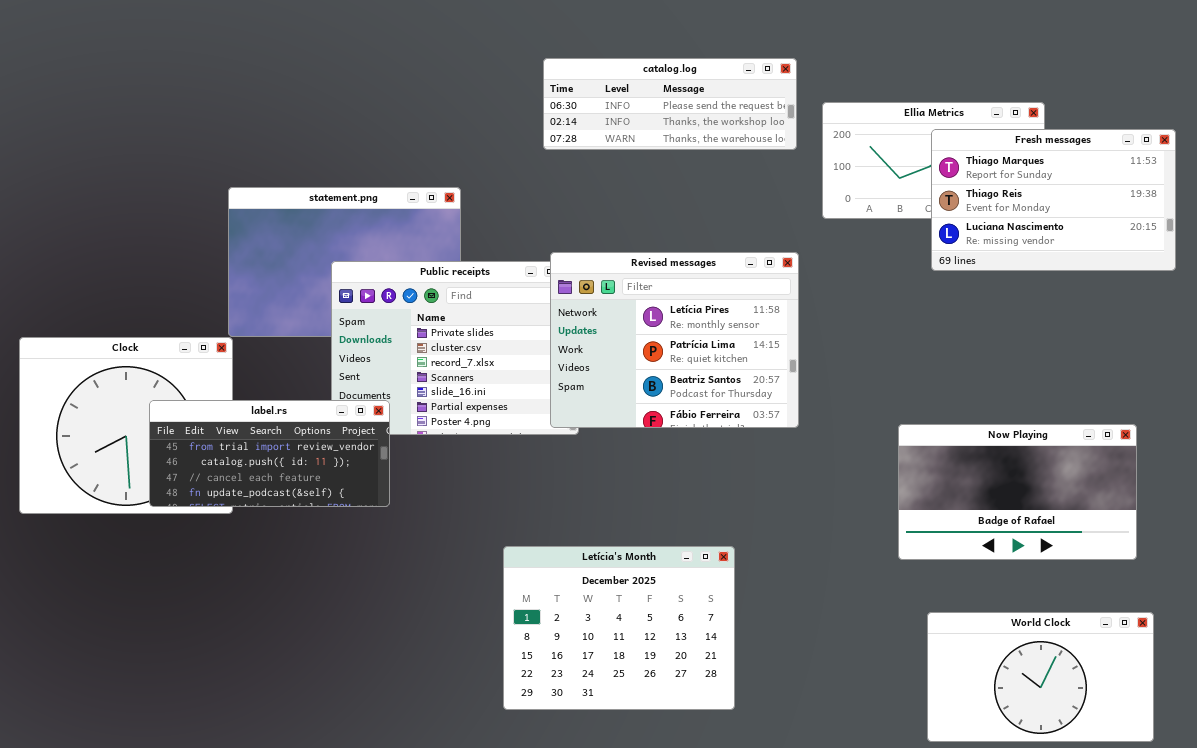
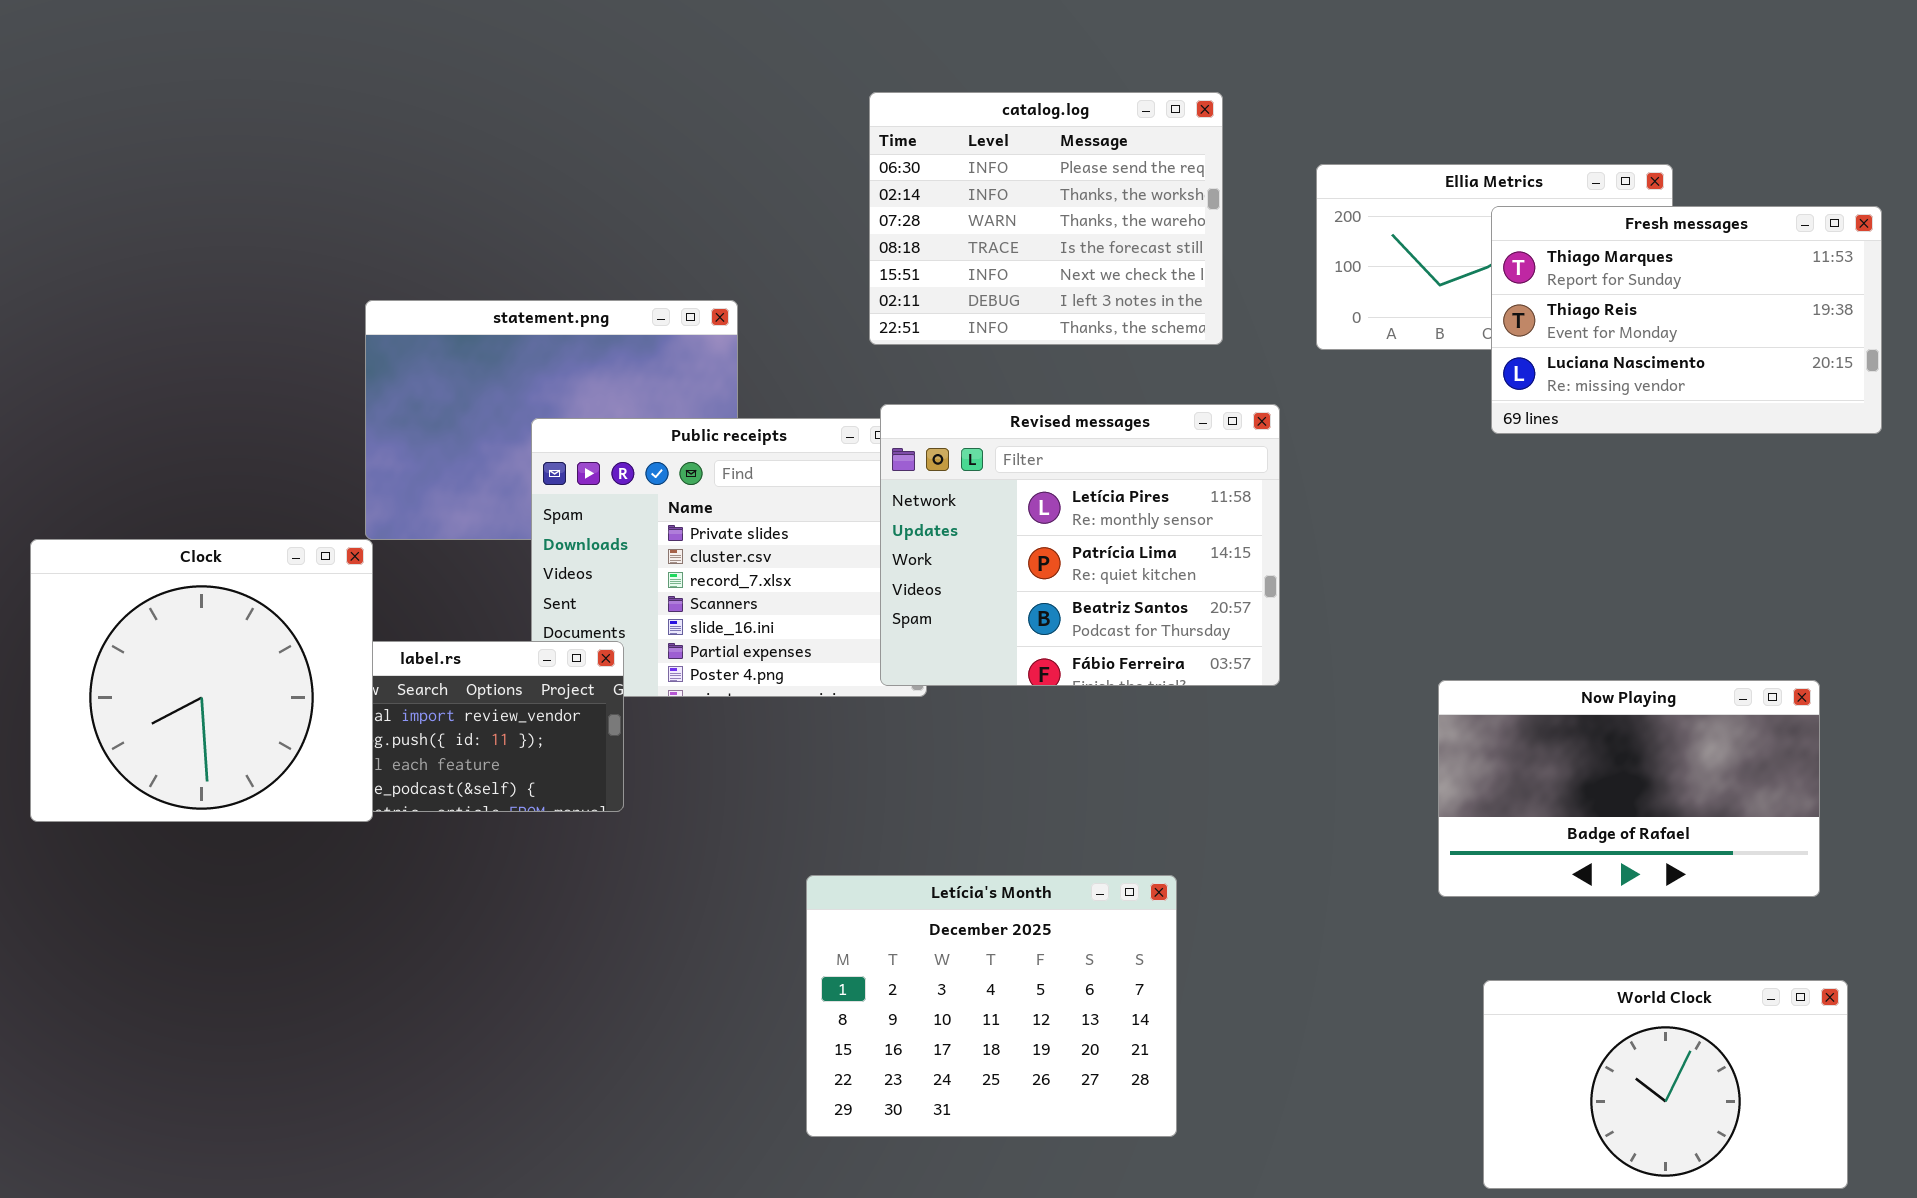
catalog.log: [543,58,797,150] -> [869,92,1223,345], resized
Clock: [19,337,233,514] -> [30,539,373,822], raised

